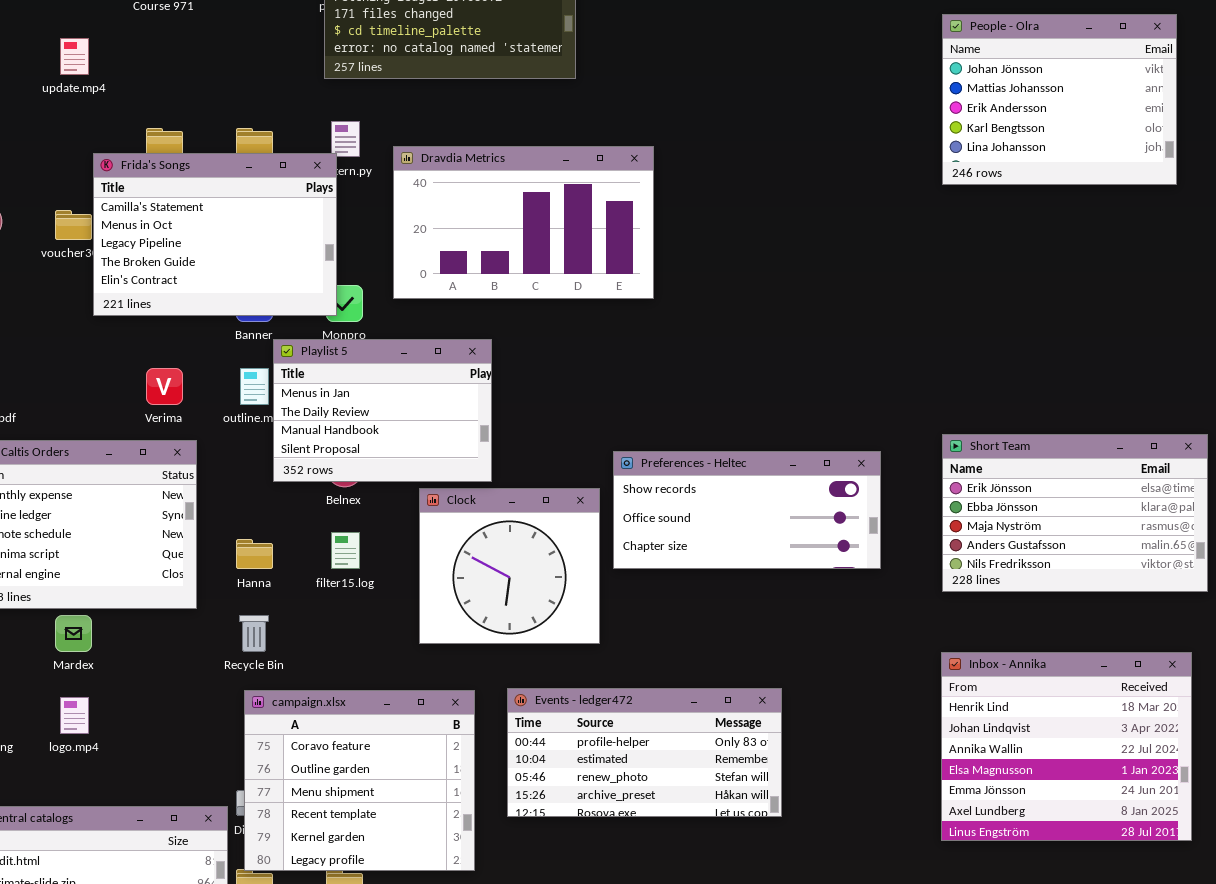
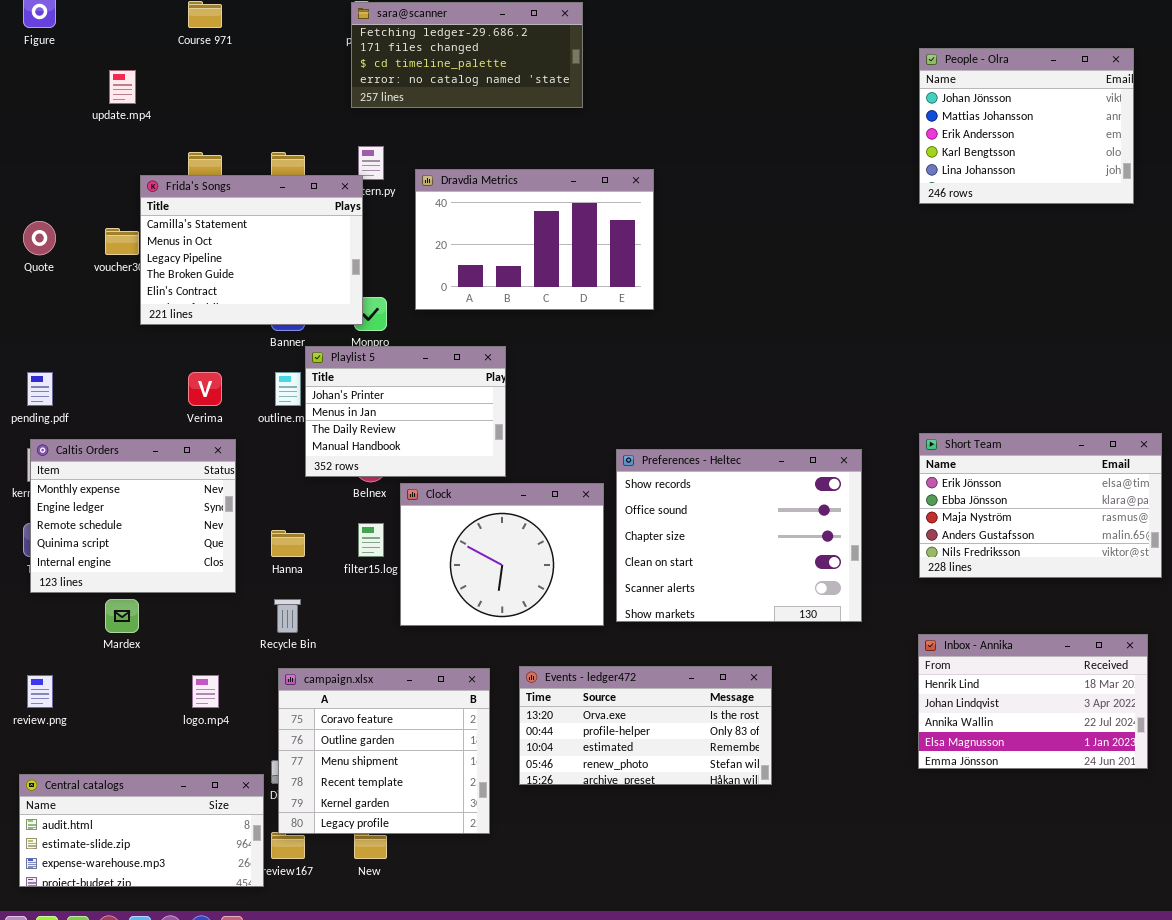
Playlist 5: [273,339,492,482] -> [305,346,506,477], scrolled up 1 row
Preferences - Heltec: [613,451,881,569] -> [616,449,862,622], resized
Clock: [419,488,600,644] -> [400,483,604,626], resized
Inbox - Annika: [941,652,1192,841] -> [918,634,1148,769], resized
Events - ledger472: [507,688,782,817] -> [519,666,772,785], scrolled up 1 row
logo.mp4: [60,697,89,734] -> [192,675,219,708], moved

